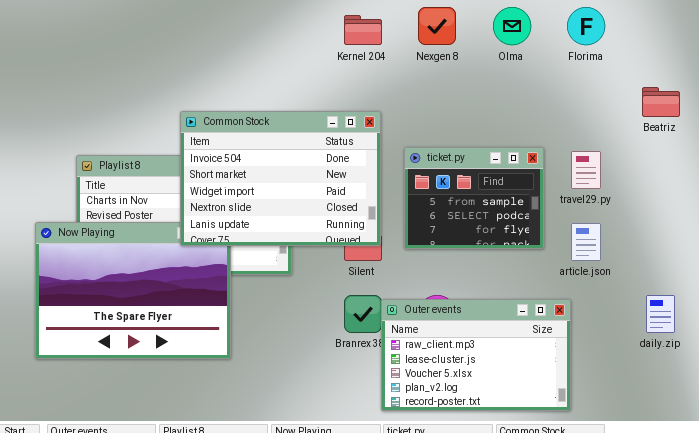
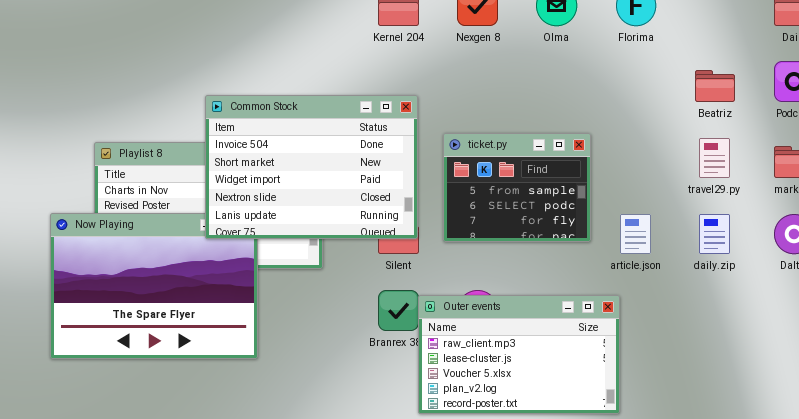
travel29.py: [571,151,601,189] -> [699,138,730,178], moved
daily.zip: [646,295,675,333] -> [699,214,730,254], moved

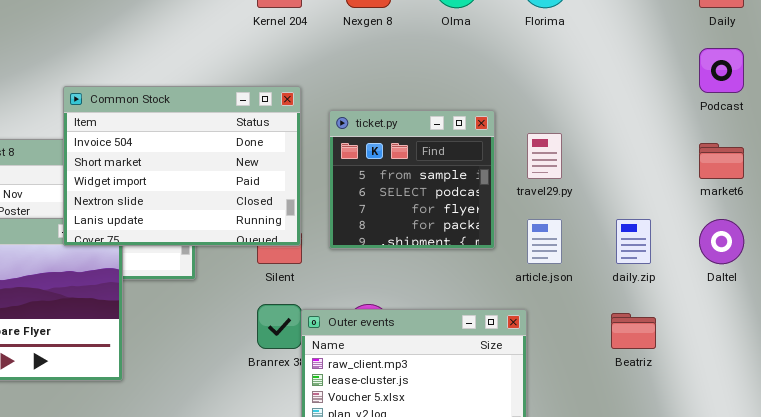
Beatriz: [695,70,735,102] -> [611,313,656,349], moved
ticket.py: [443,133,591,242] -> [329,110,495,249], resized
travel29.py: [699,138,730,178] -> [527,133,562,179], moved

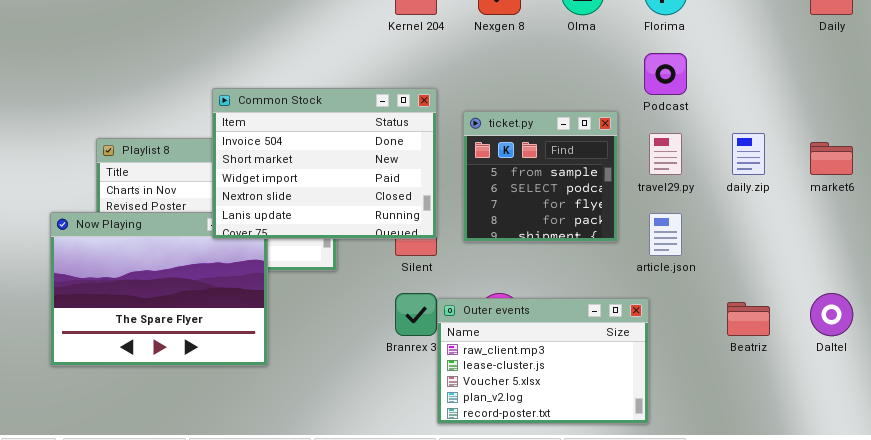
Podcast: [699,48,744,93] -> [644,53,687,95], moved
daily.zip: [616,219,651,264] -> [732,133,765,175], moved
Daltel: [699,219,744,264] -> [810,293,853,336], moved

